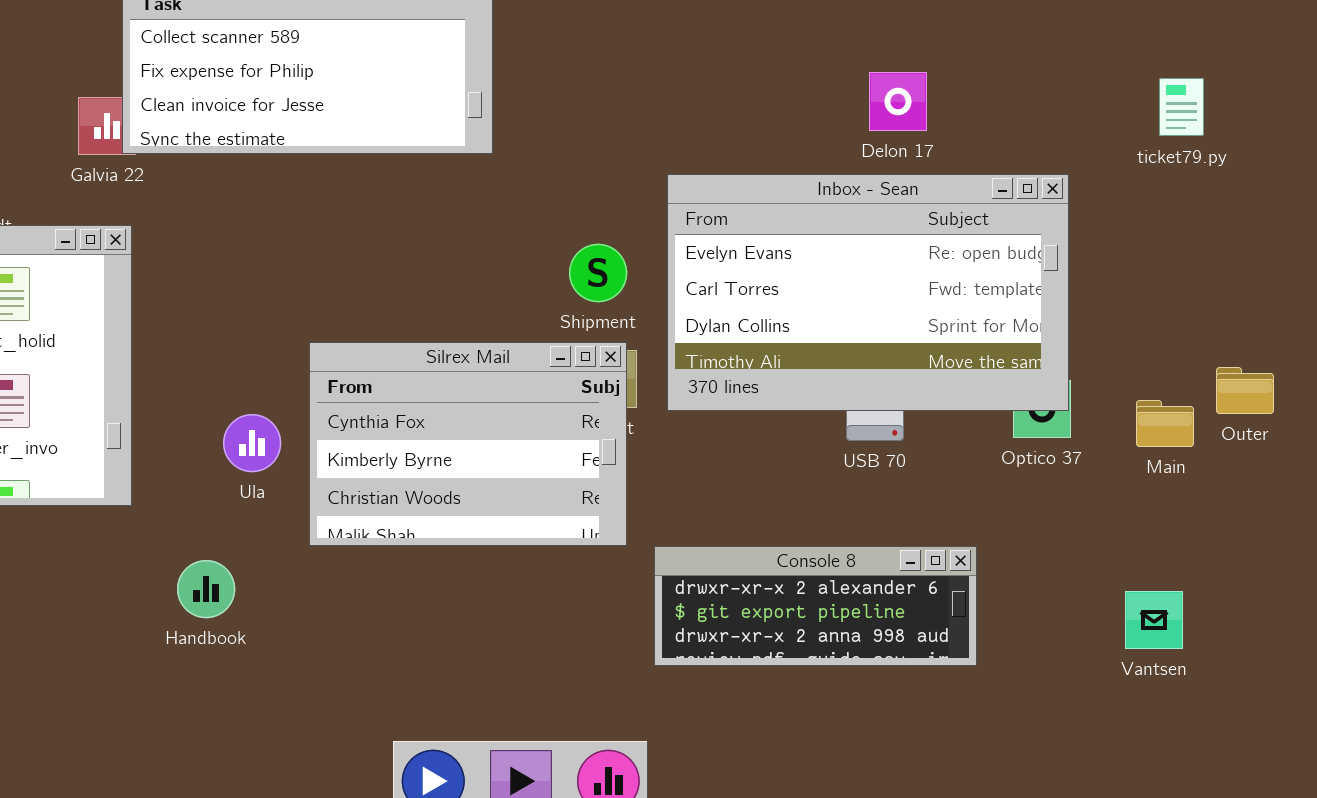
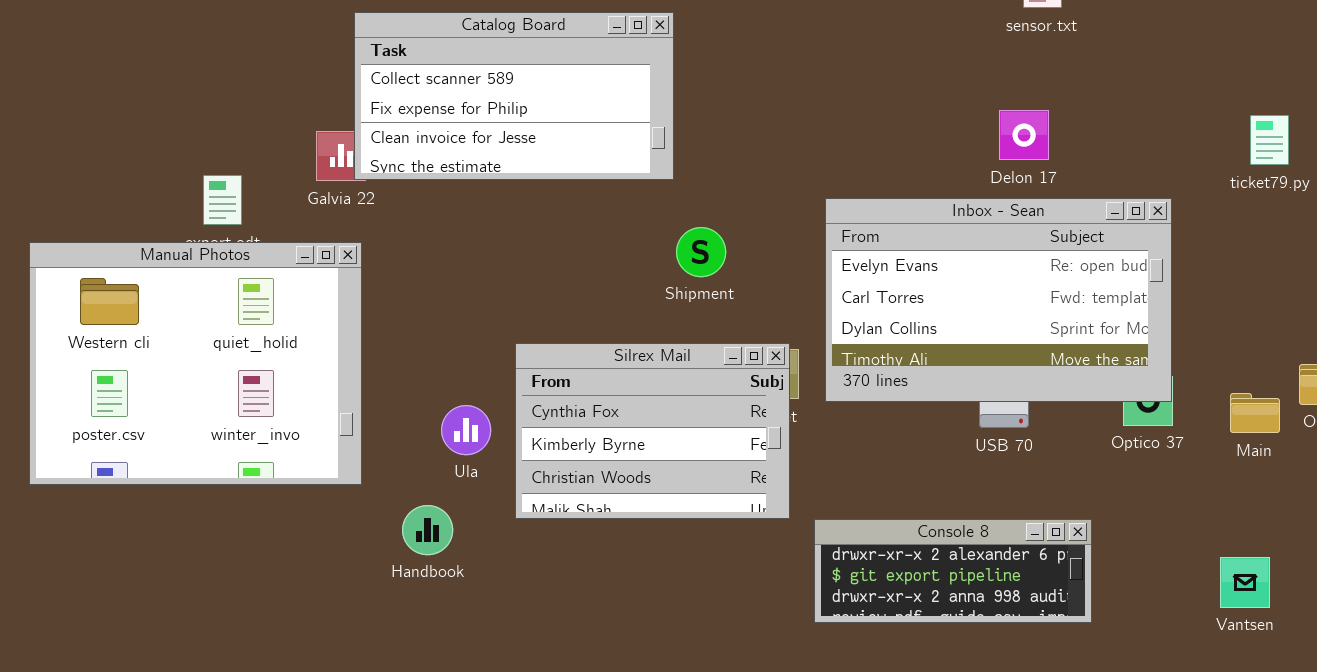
Shipment: [569,244,627,302] -> [676,227,726,277], moved
Handbook: [177,560,235,618] -> [402,505,453,555], moved

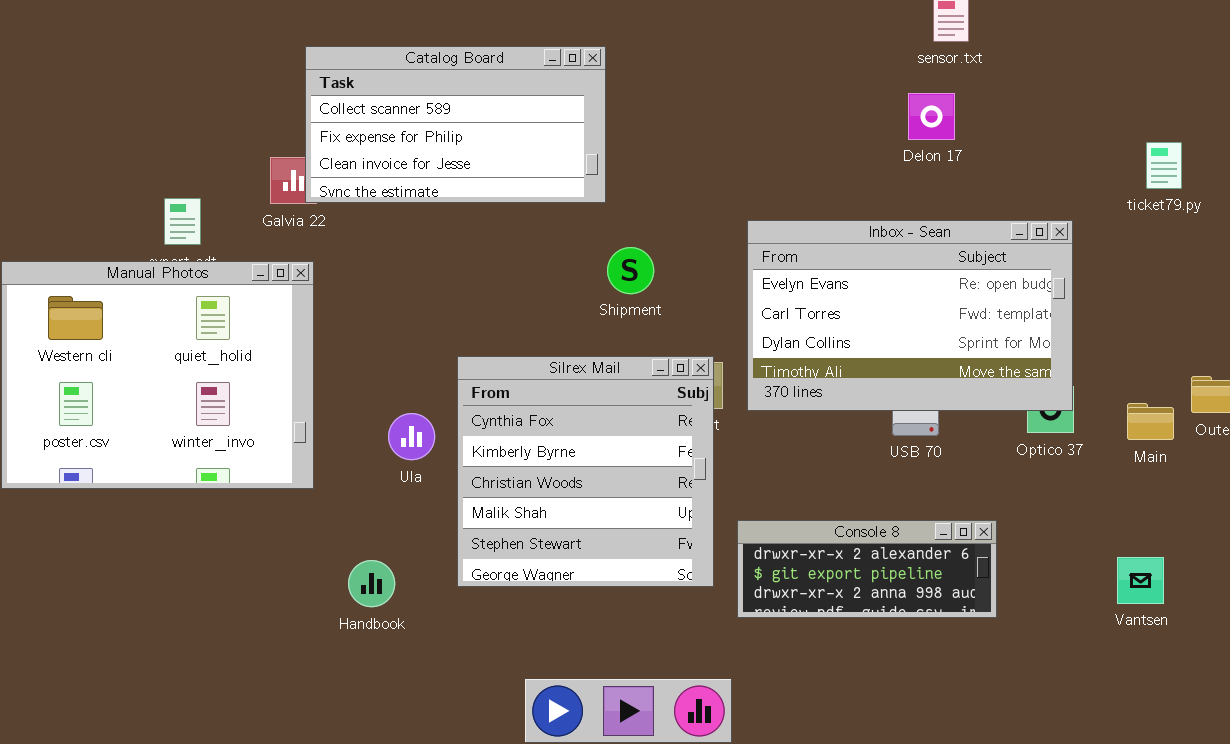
Delon 17: [999,110,1049,160] -> [908,93,955,140], moved
Silrex Mail: [515,343,790,519] -> [457,356,714,587], resized
Handbook: [402,505,453,555] -> [348,560,395,607], moved

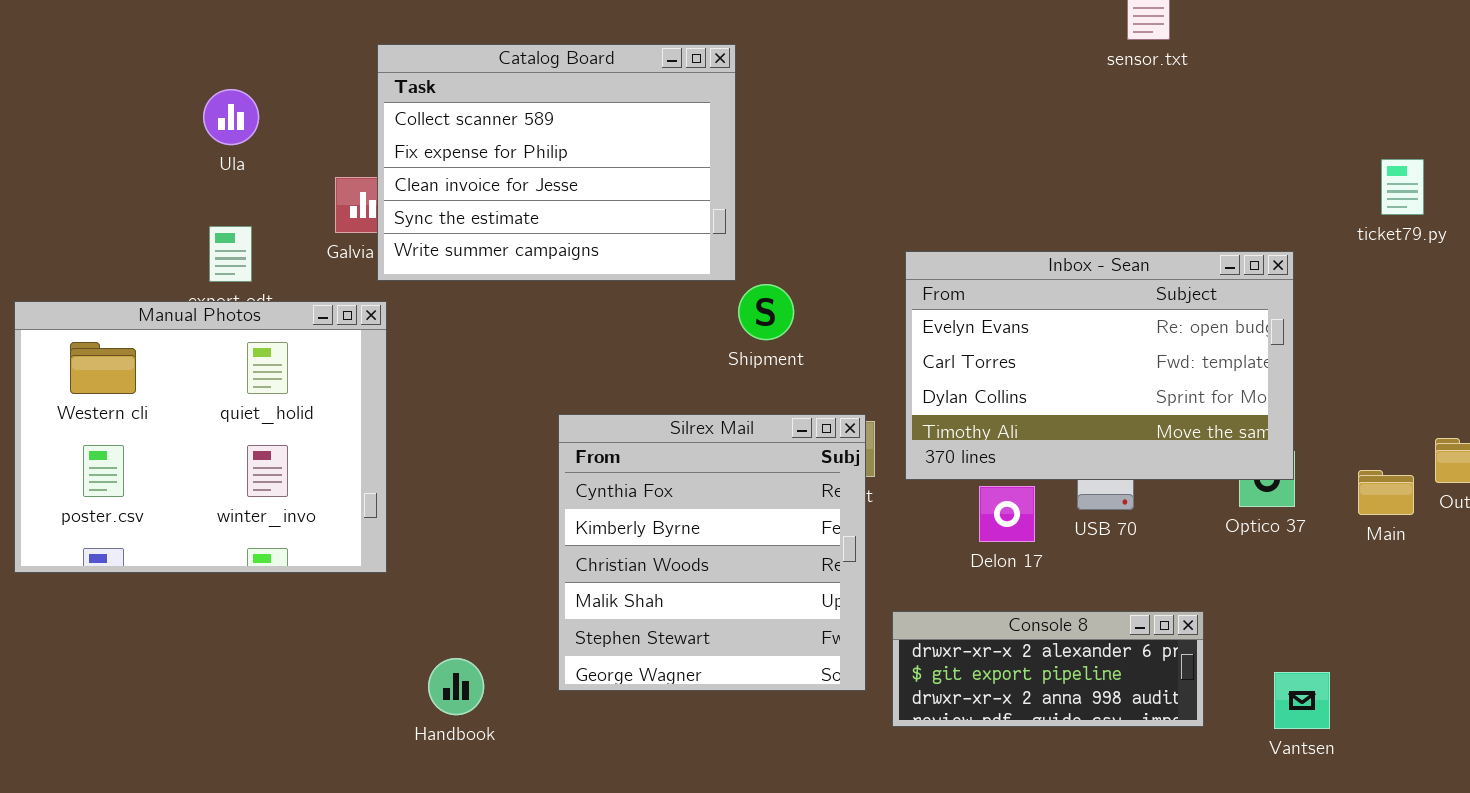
Catalog Board: [305,46,606,203] -> [377,44,736,281], resized
Delon 17: [908,93,955,140] -> [979,486,1035,542], moved
Ula: [388,413,435,460] -> [203,89,259,145], moved
Vantsen: [1117,557,1164,604] -> [1274,672,1330,729], moved

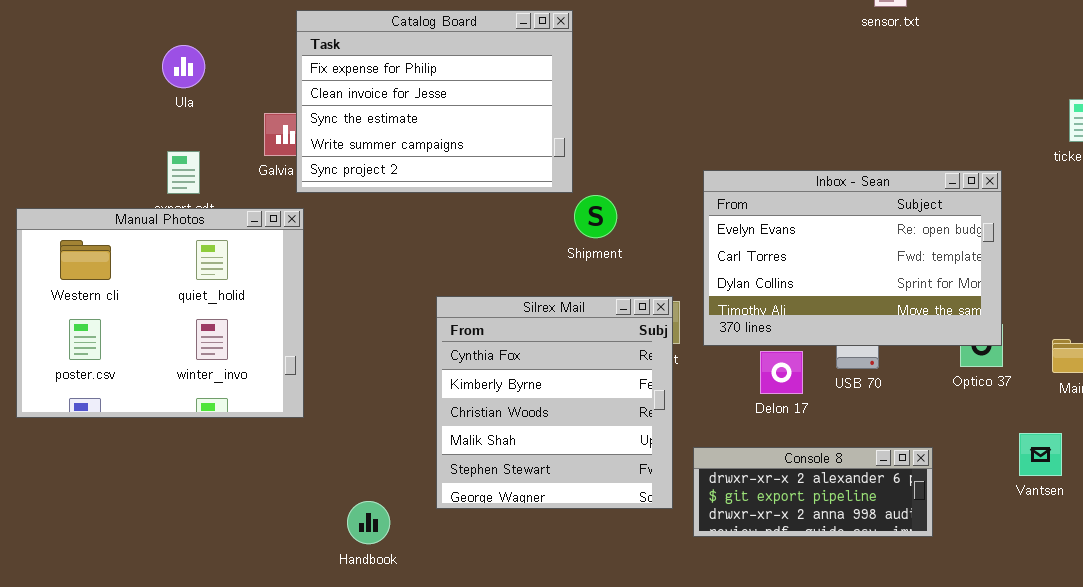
Catalog Board: [377,44,736,281] -> [296,10,573,193], scrolled down 1 row
Handbook: [428,658,484,715] -> [347,501,390,544], moved
Vantsen: [1274,672,1330,729] -> [1019,433,1062,476], moved

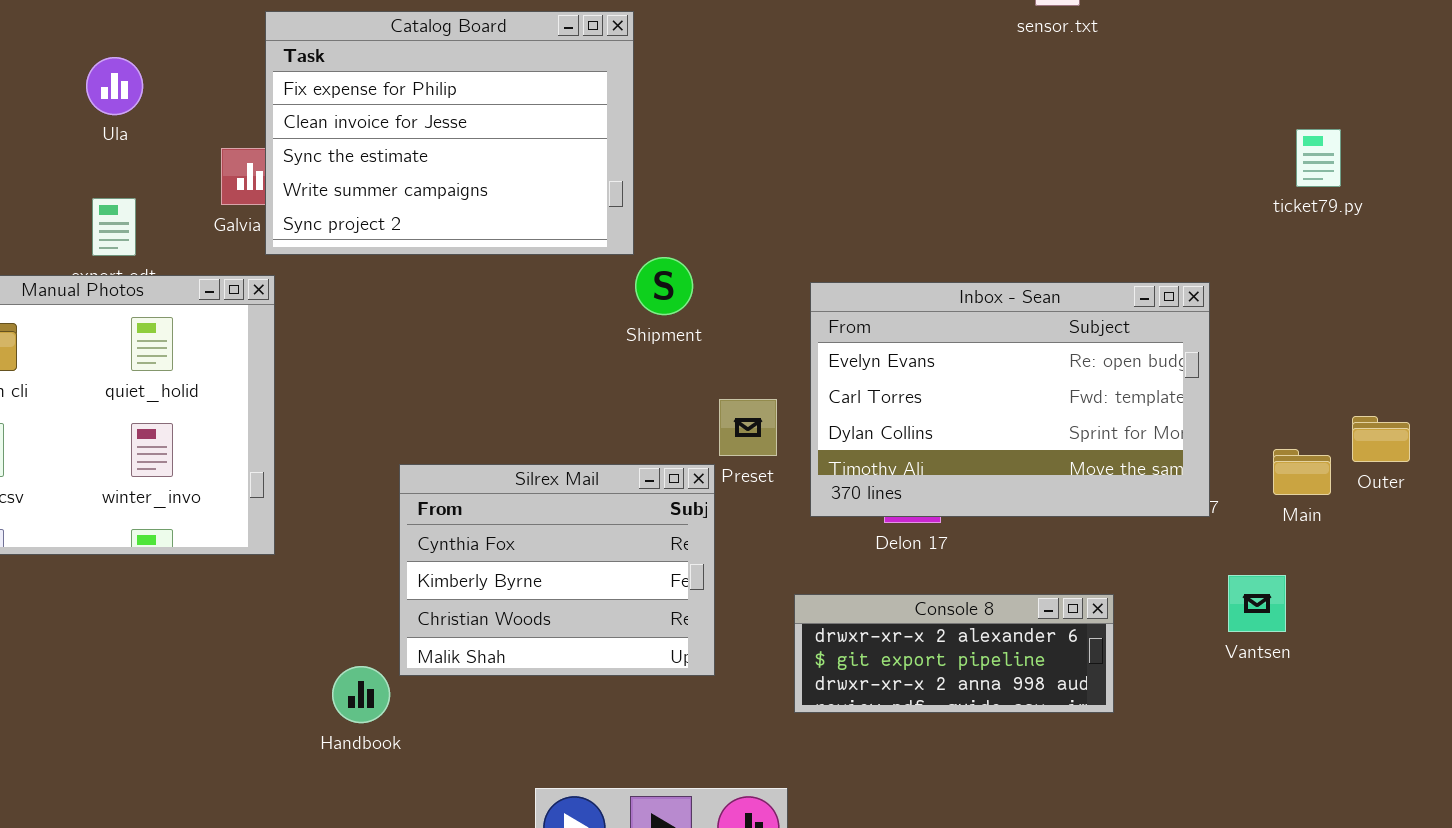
Inbox - Sean: [703,170,1002,346] -> [810,282,1210,517], moved
Silrex Mail: [436,296,673,509] -> [399,464,715,676], moved, resized

